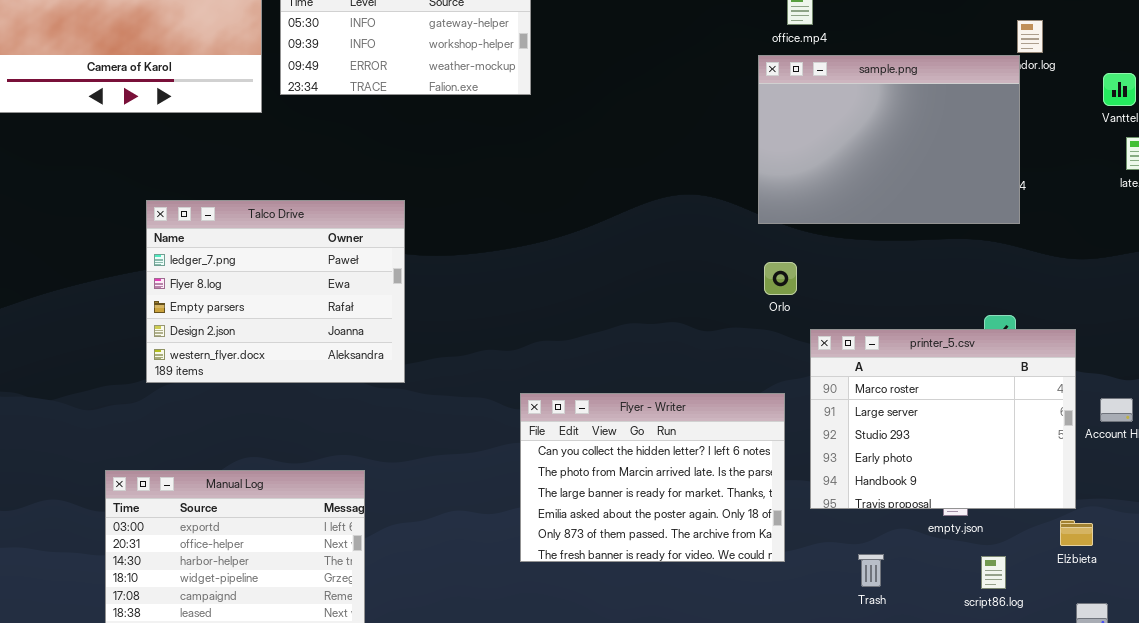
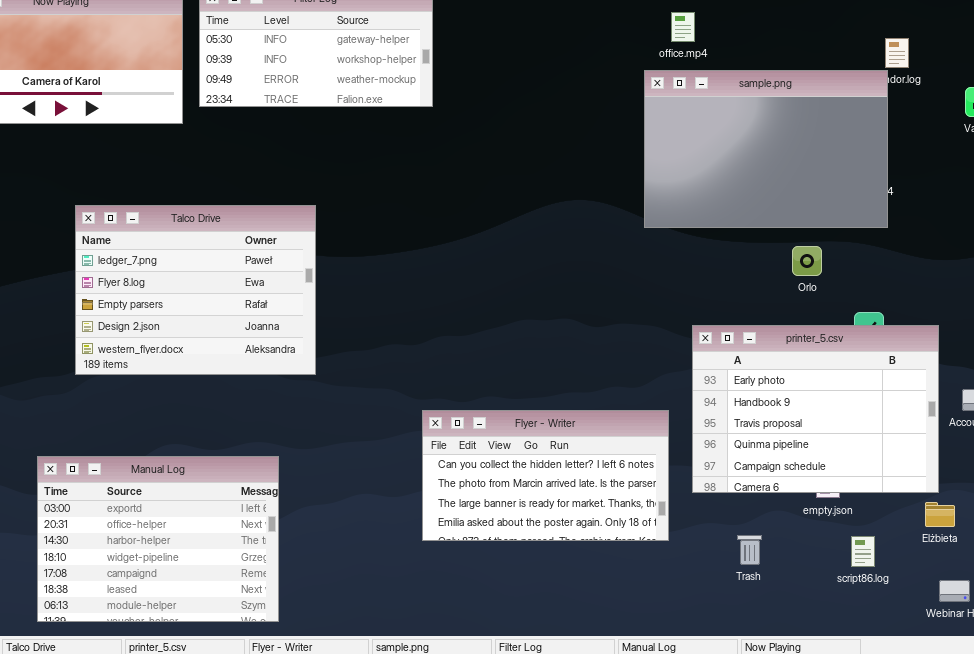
Orlo: [764,262,797,295] -> [792,246,822,276], moved
printer_5.csv: [810,329,1076,509] -> [692,325,939,493], scrolled down 3 rows
Flyer - Writer: [520,393,785,562] -> [422,410,669,541], resized

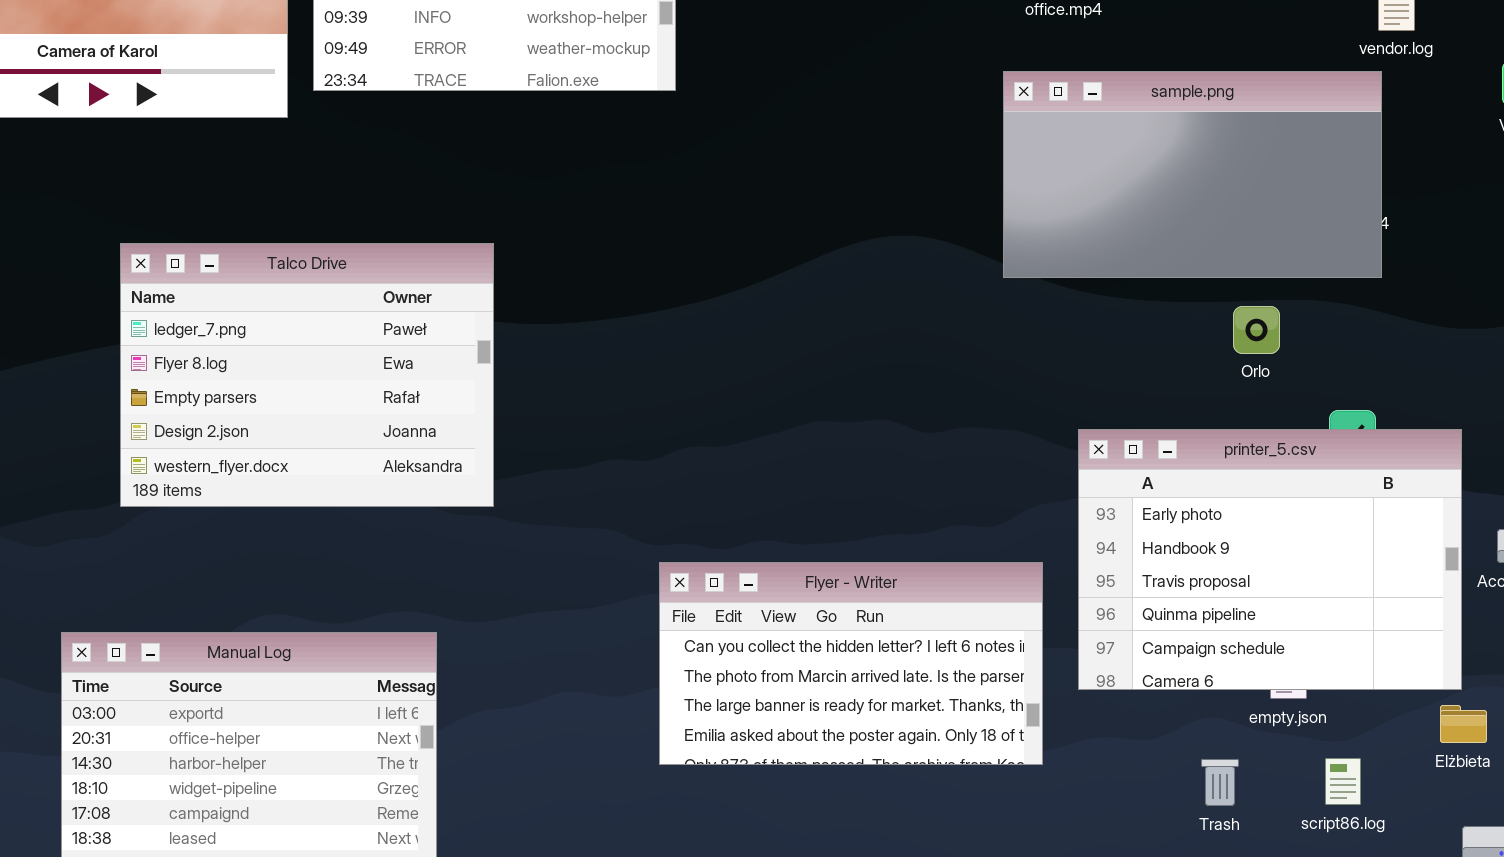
sample.png: [644,70,888,228] -> [1003,71,1382,278], resized
Trash: [737,535,762,565] -> [1201,759,1239,806], moved

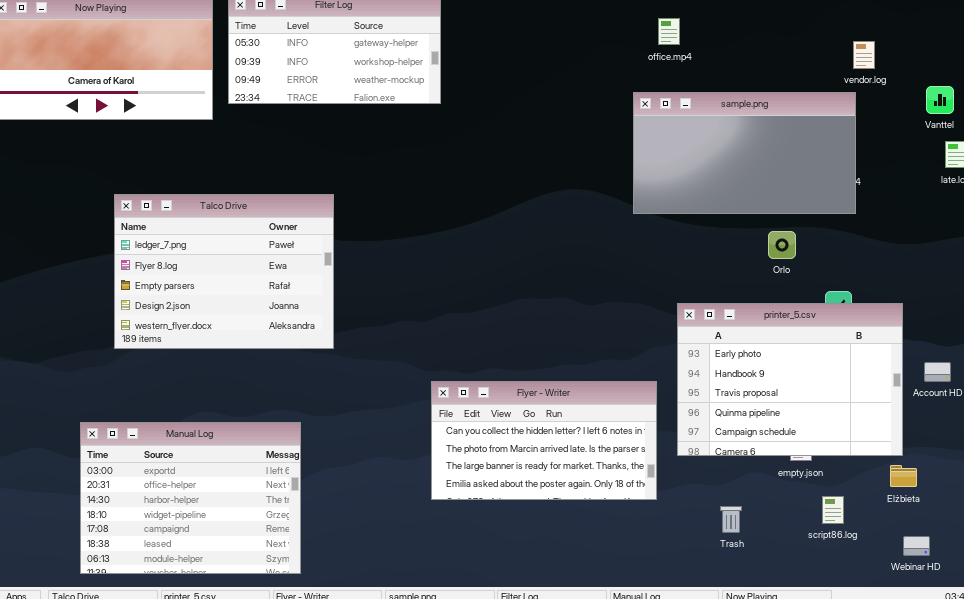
Trash: [1201,759,1239,806] -> [720,506,742,533], moved

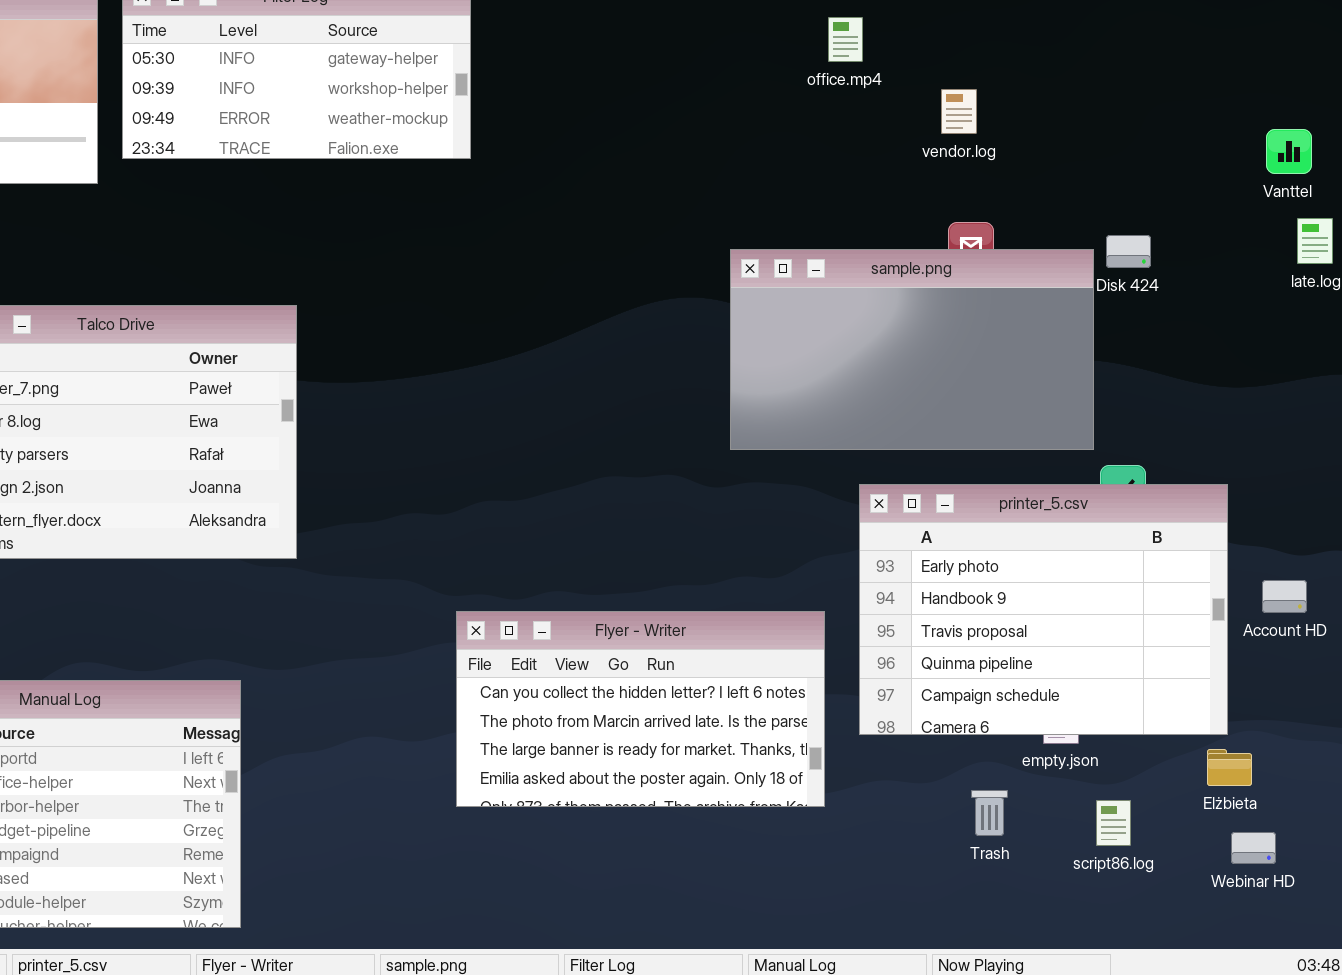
vendor.log: [853,41,875,69] -> [941,89,977,134], moved
sample.png: [633,92,856,214] -> [730,249,1094,450], moved
Trash: [720,506,742,533] -> [971,790,1008,836], moved
Webinar HD: [903,536,930,556] -> [1231,832,1276,864], moved

